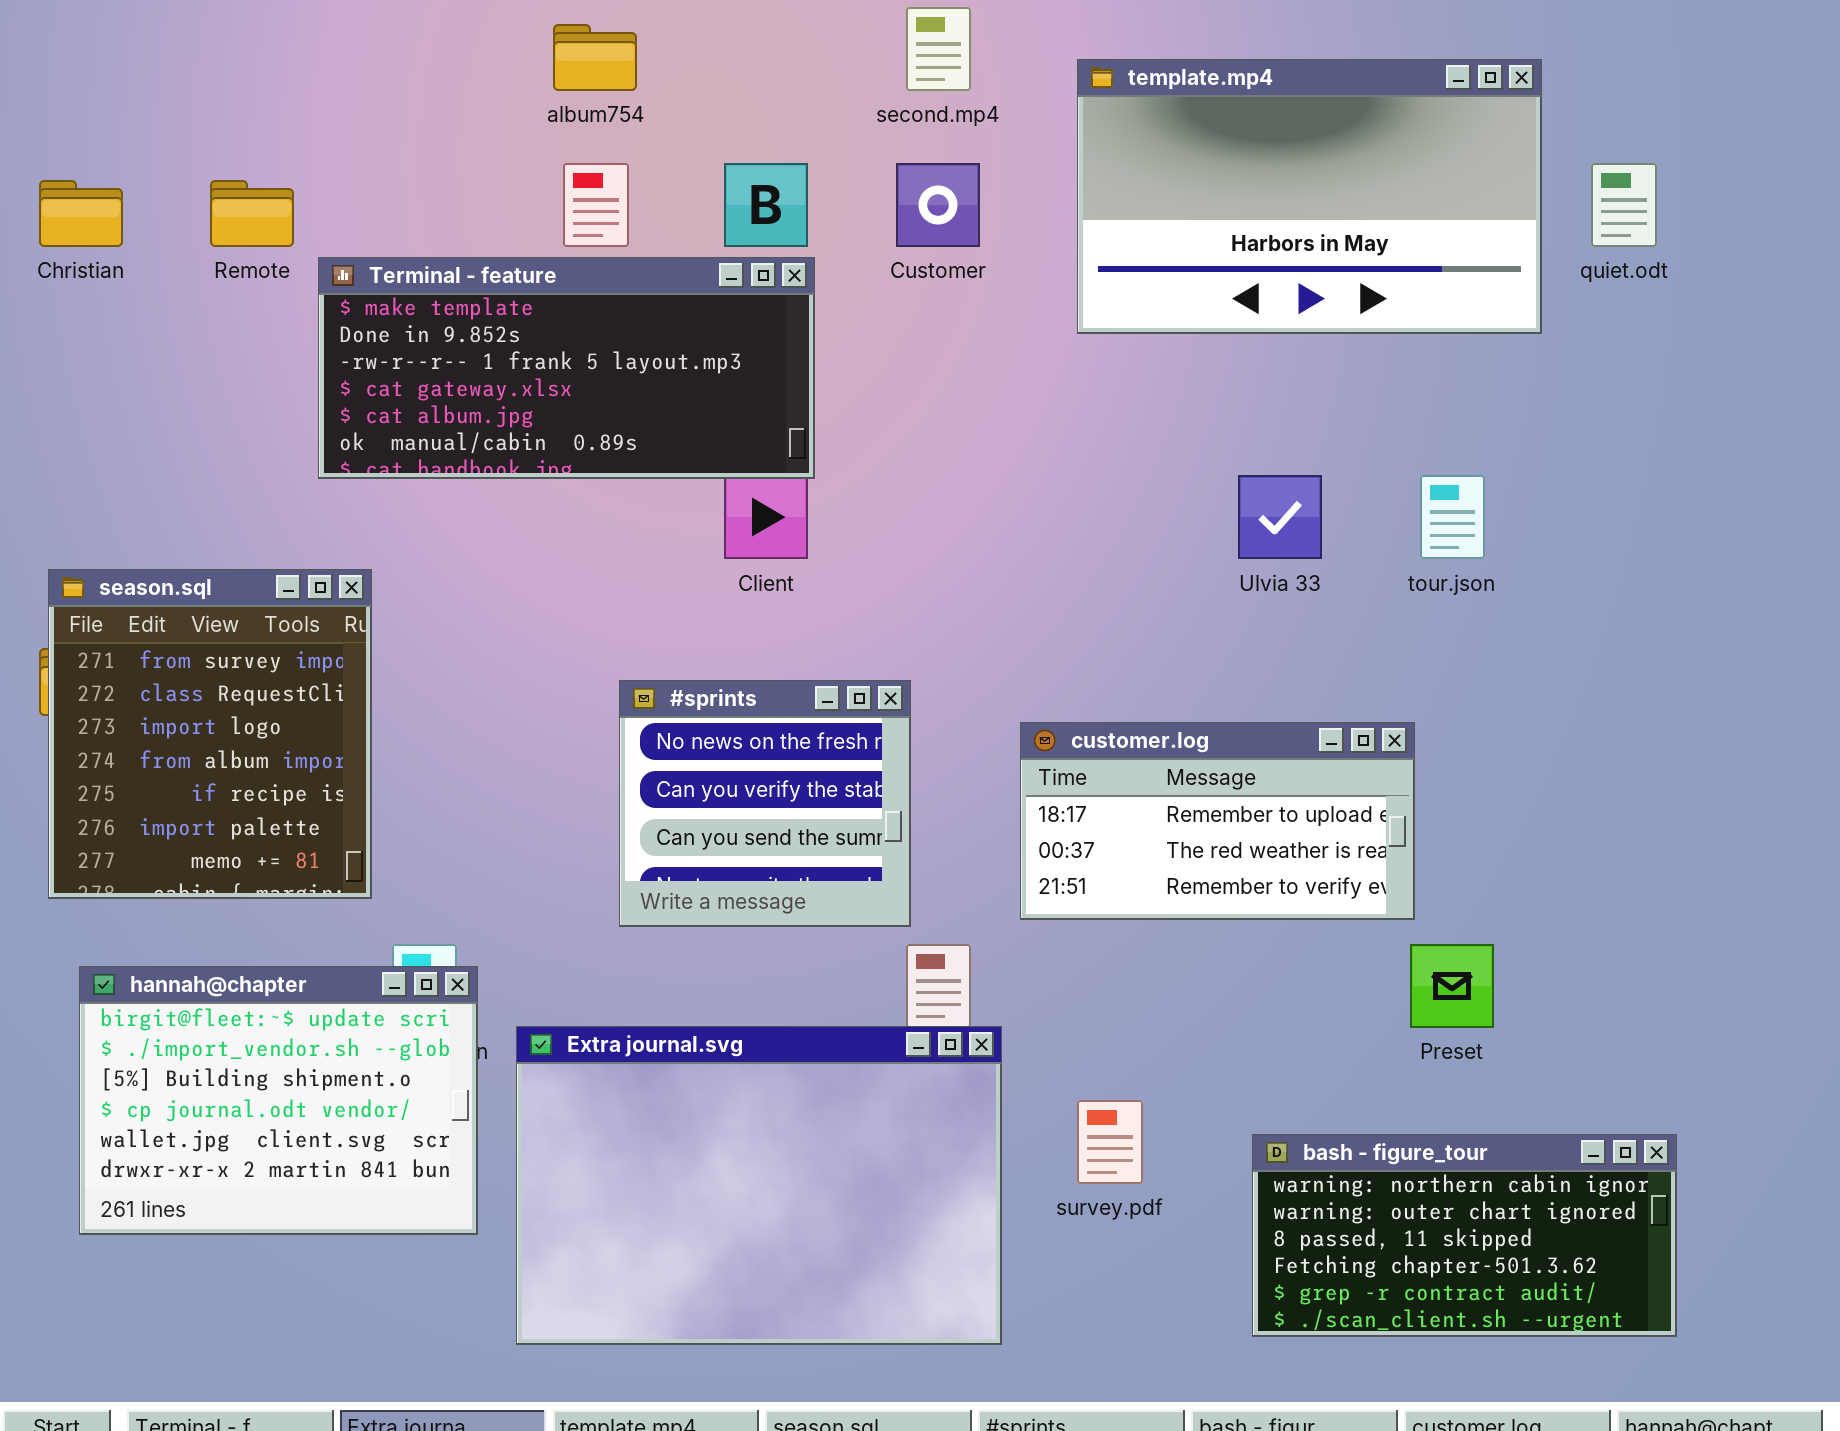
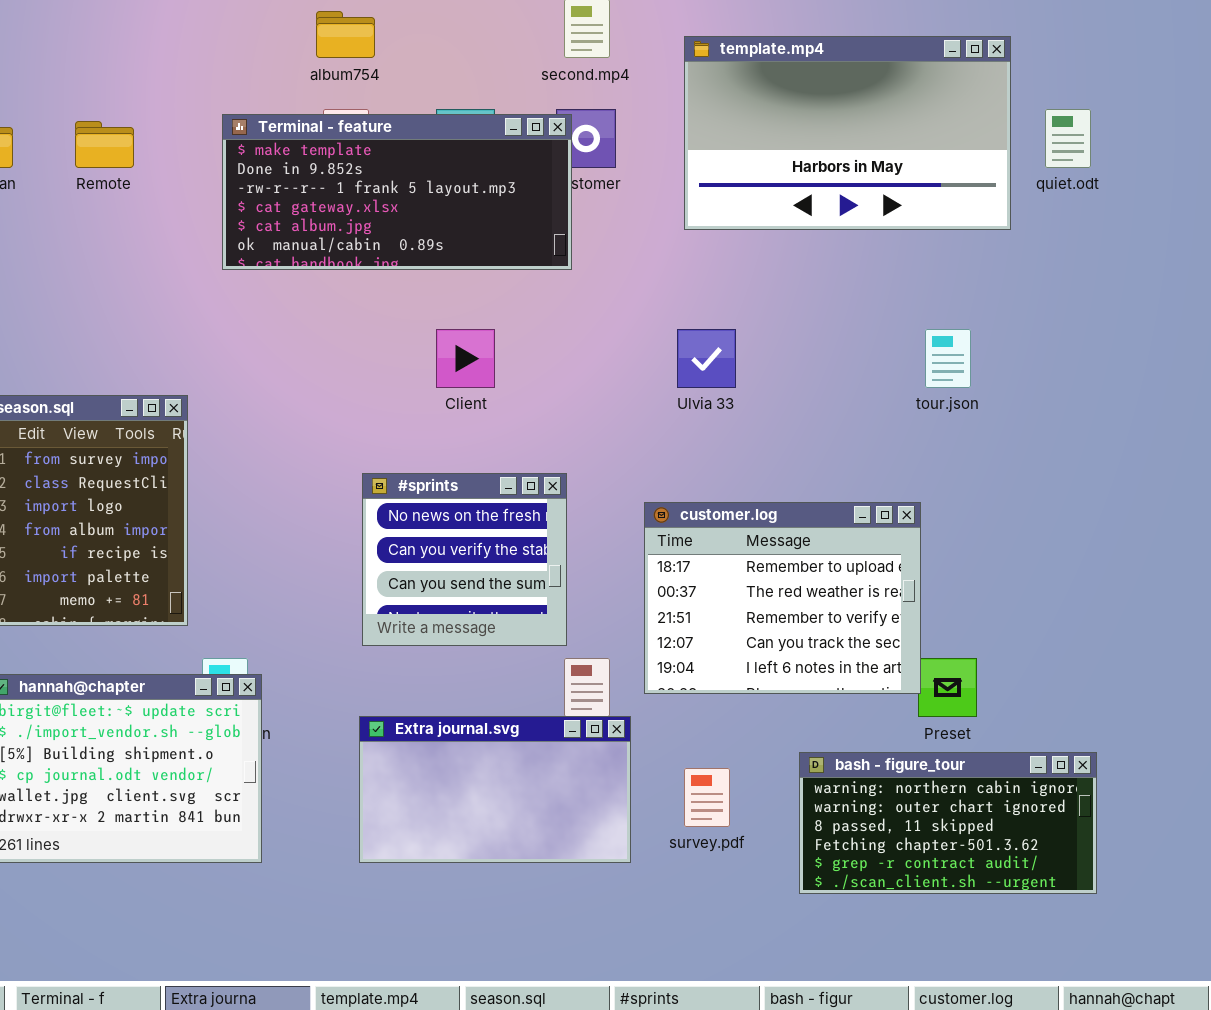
Terminal - feature: [318,257,815,479] -> [222,114,572,270], moved
Ulvia 33: [1238,475,1322,559] -> [677,329,736,388], moved
customer.log: [1020,722,1415,920] -> [644,502,921,694], resized
Extra journal.svg: [516,1026,1002,1345] -> [359,716,631,863], resized
bash - figure_tour: [1252,1134,1677,1337] -> [799,752,1097,894], moved

